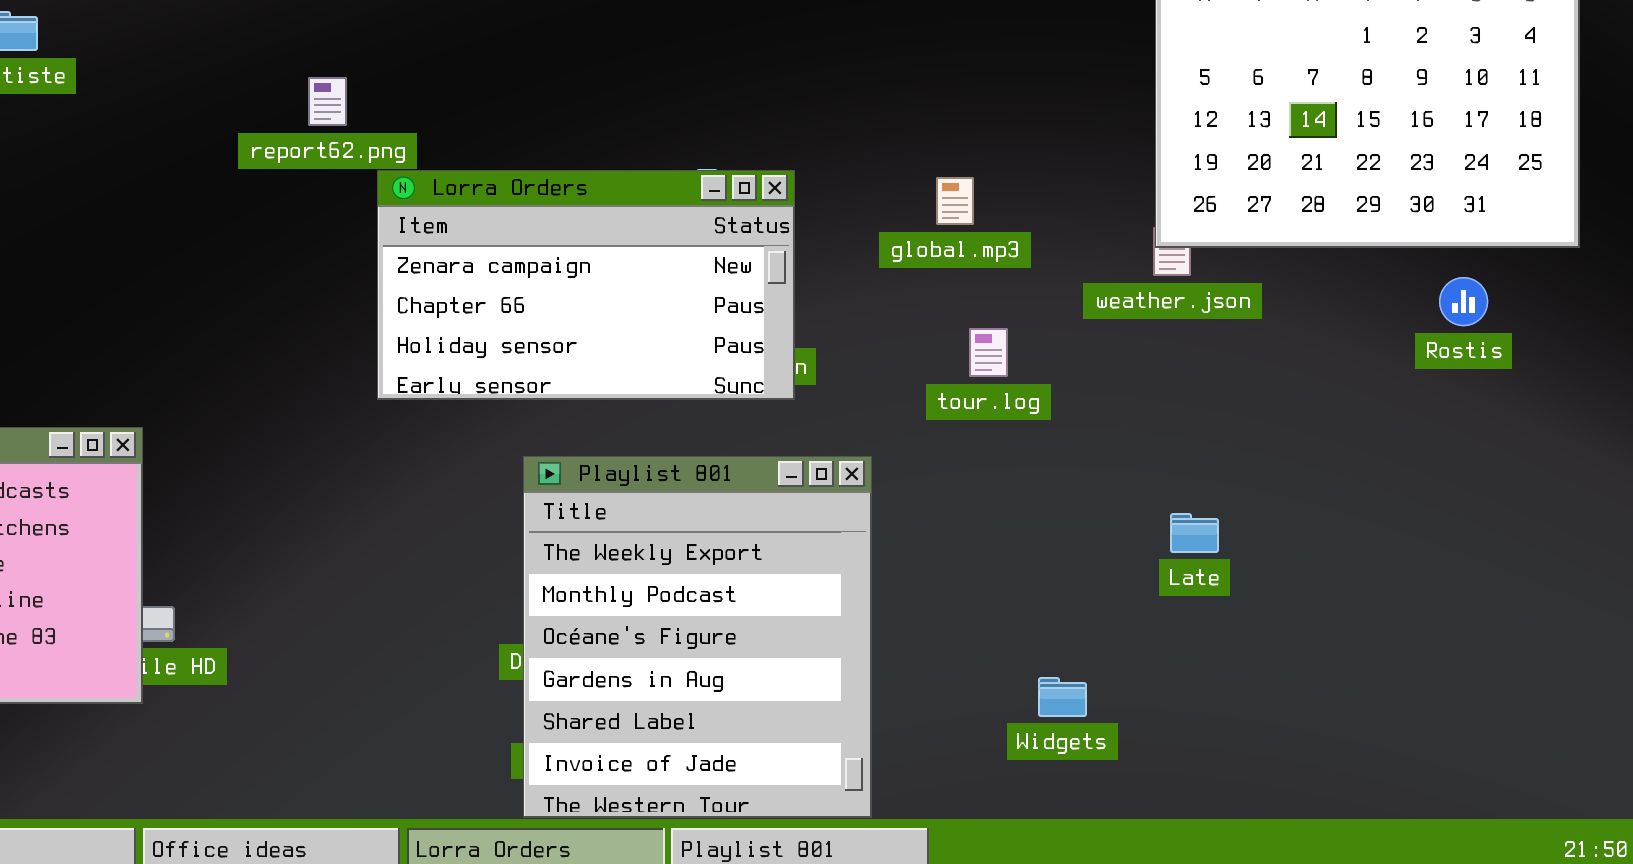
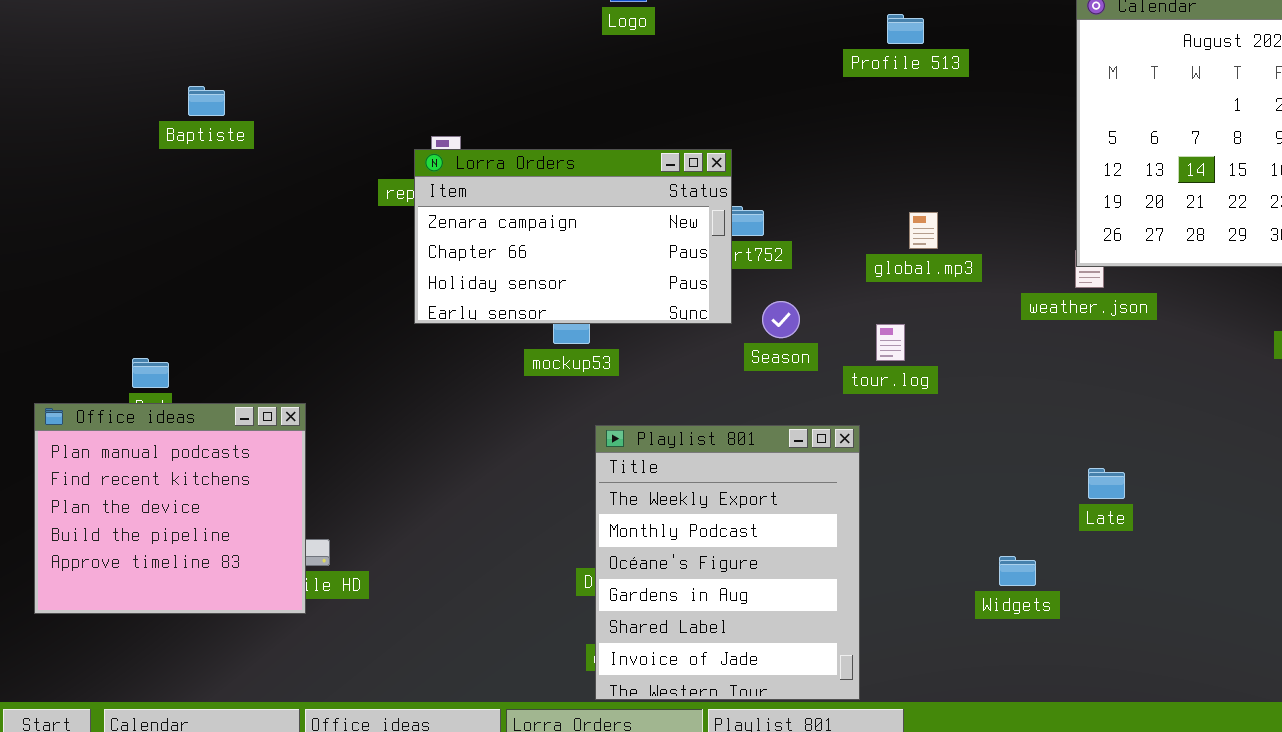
Lorra Orders: [377,170,795,400] -> [414,149,732,324], moved
tour.log: [969,328,1008,377] -> [876,324,905,361], moved
Widgets: [1038,677,1087,717] -> [999,556,1036,586], moved

